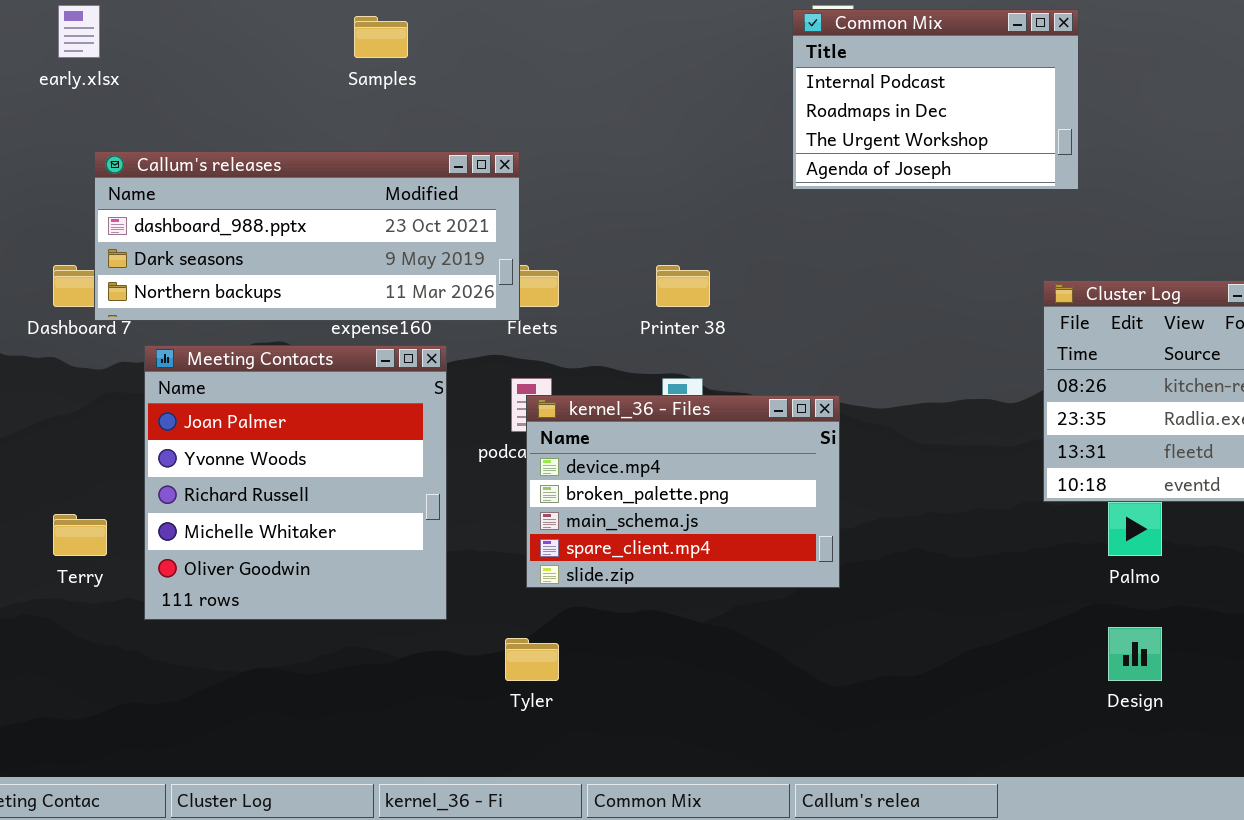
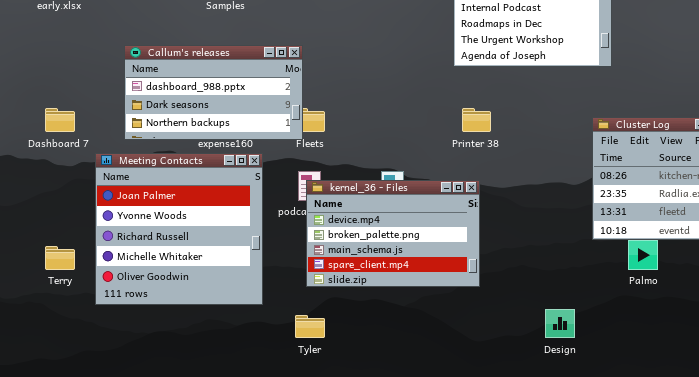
Callum's releases: [94,151,520,321] -> [124,45,303,140], resized
Printer 38: [656,265,710,307] -> [462,108,491,132], moved
Design: [1108,627,1162,681] -> [545,309,575,338], moved

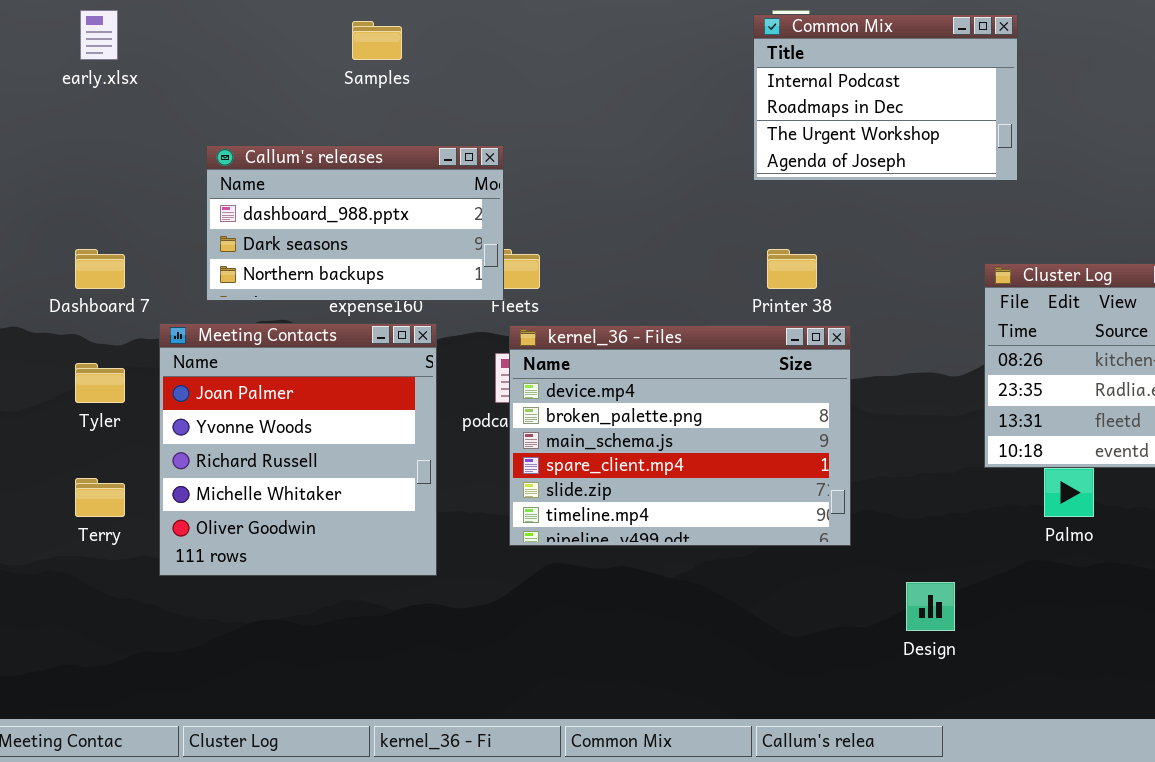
kernel_36 - Files: [306,180,480,287] -> [509,325,851,546], resized
Tyler: [295,315,325,338] -> [75,363,125,403], moved

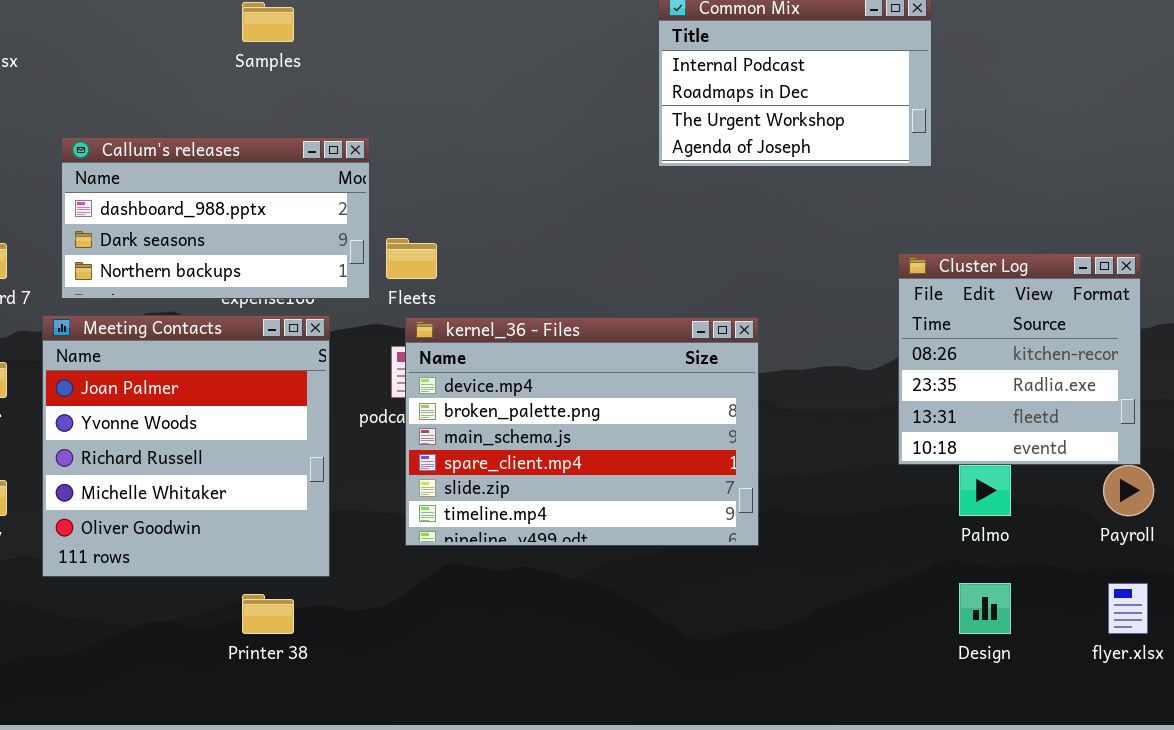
Callum's releases: [206,145,504,301] -> [61,137,370,299], moved
Printer 38: [767,249,817,289] -> [242,594,294,634], moved
Design: [906,582,955,631] -> [959,583,1011,634], moved

